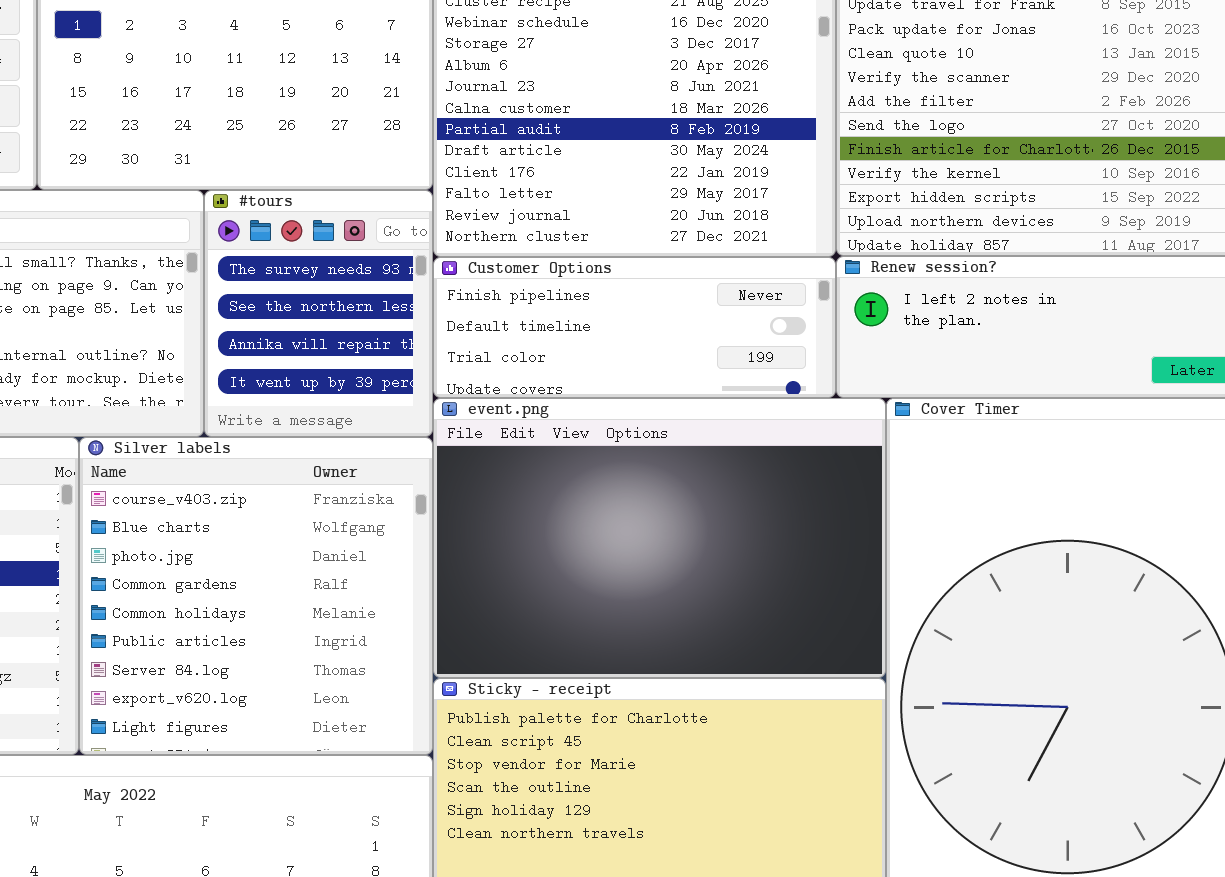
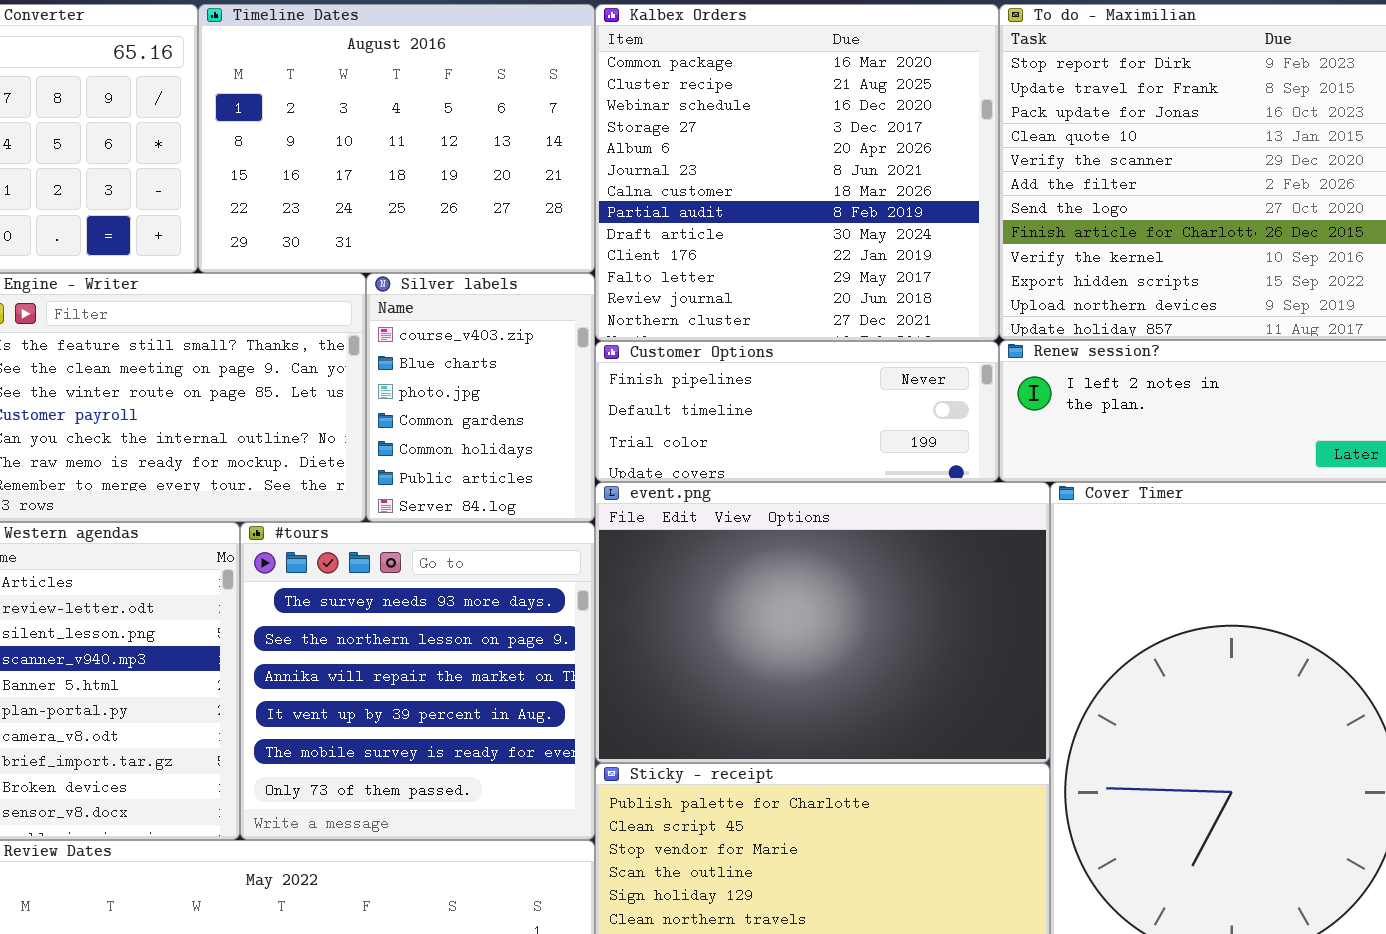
#tours: [204,190,433,437] -> [240,522,595,840], moved, resized
Silver labels: [79,437,433,755] -> [366,273,595,522], moved, resized

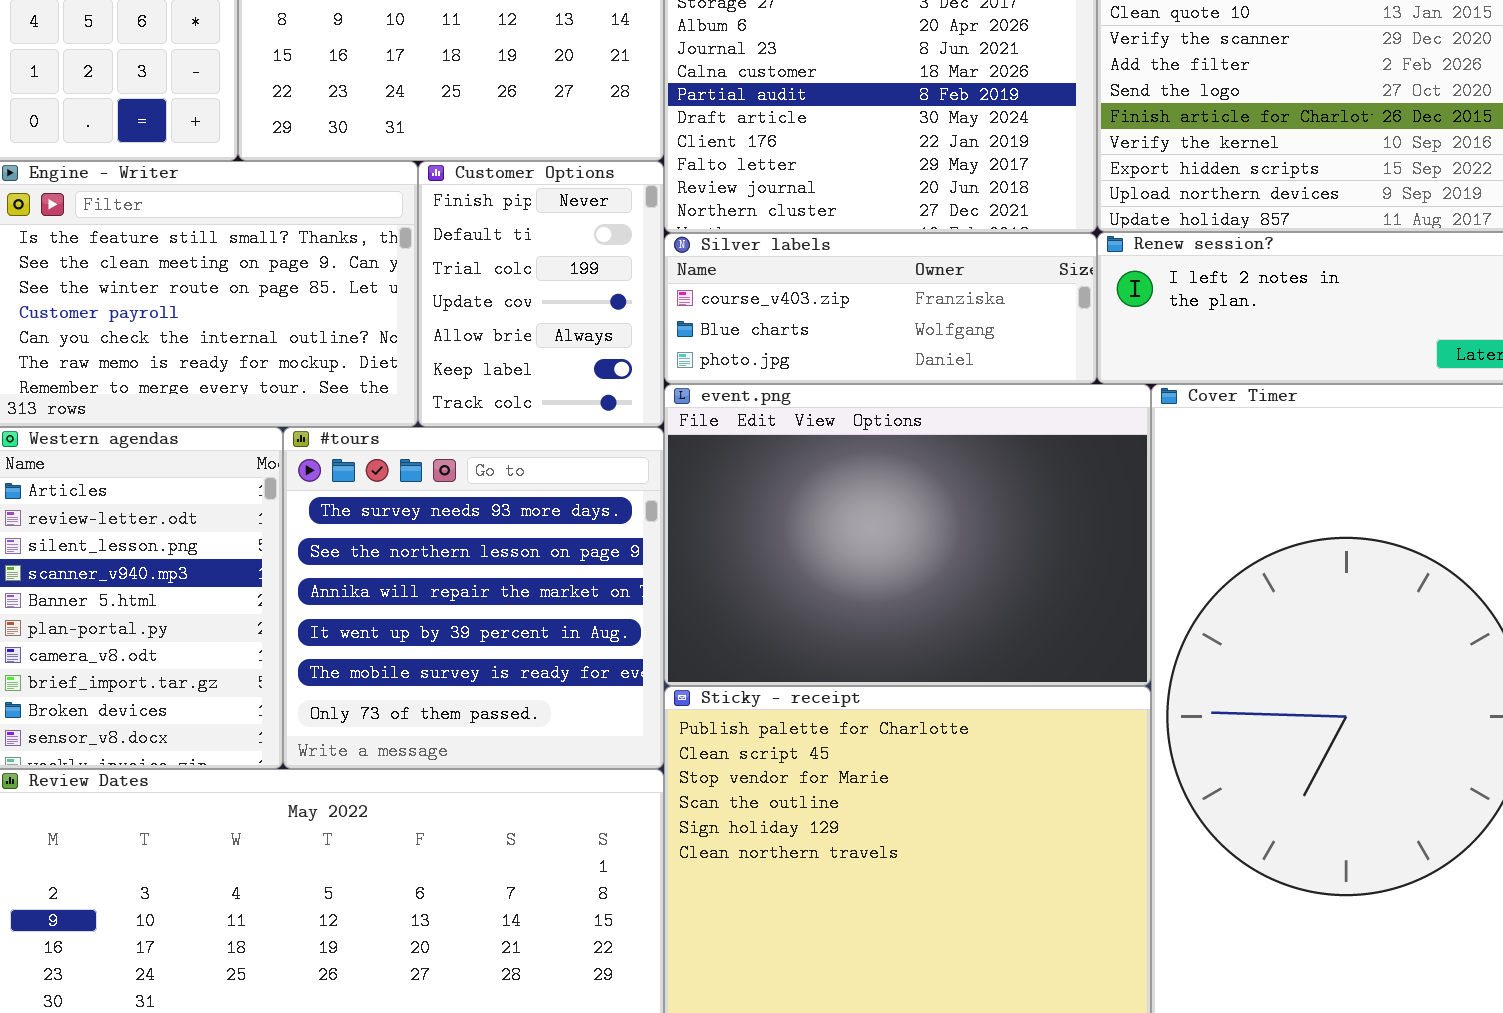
Silver labels: [366,273,595,522] -> [664,233,1097,384], moved, resized
Customer Options: [595,341,999,482] -> [418,161,664,427], moved, resized

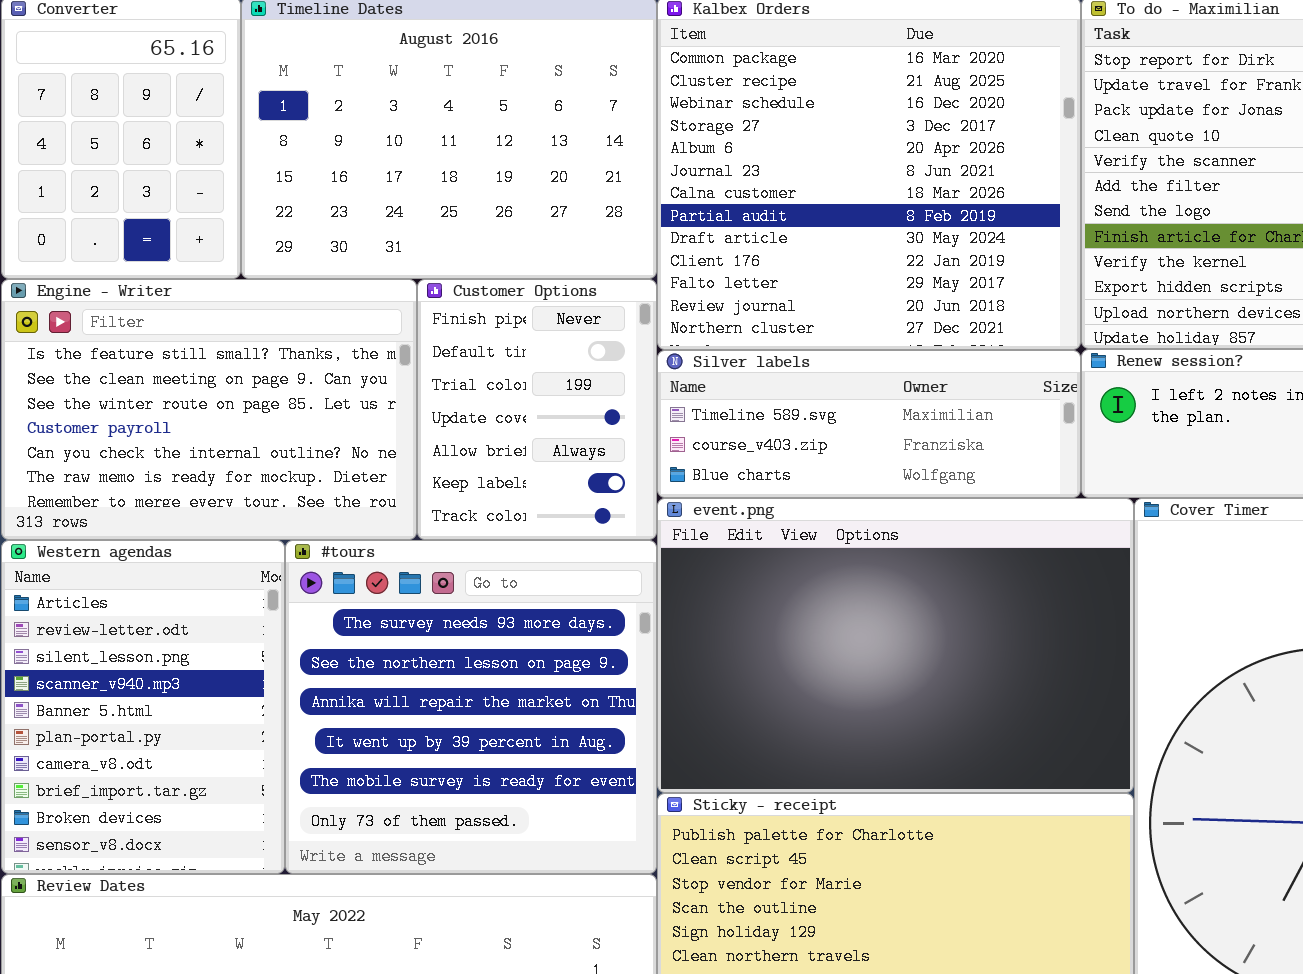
Silver labels: [664,233,1097,384] -> [657,350,1081,498], scrolled up 1 row

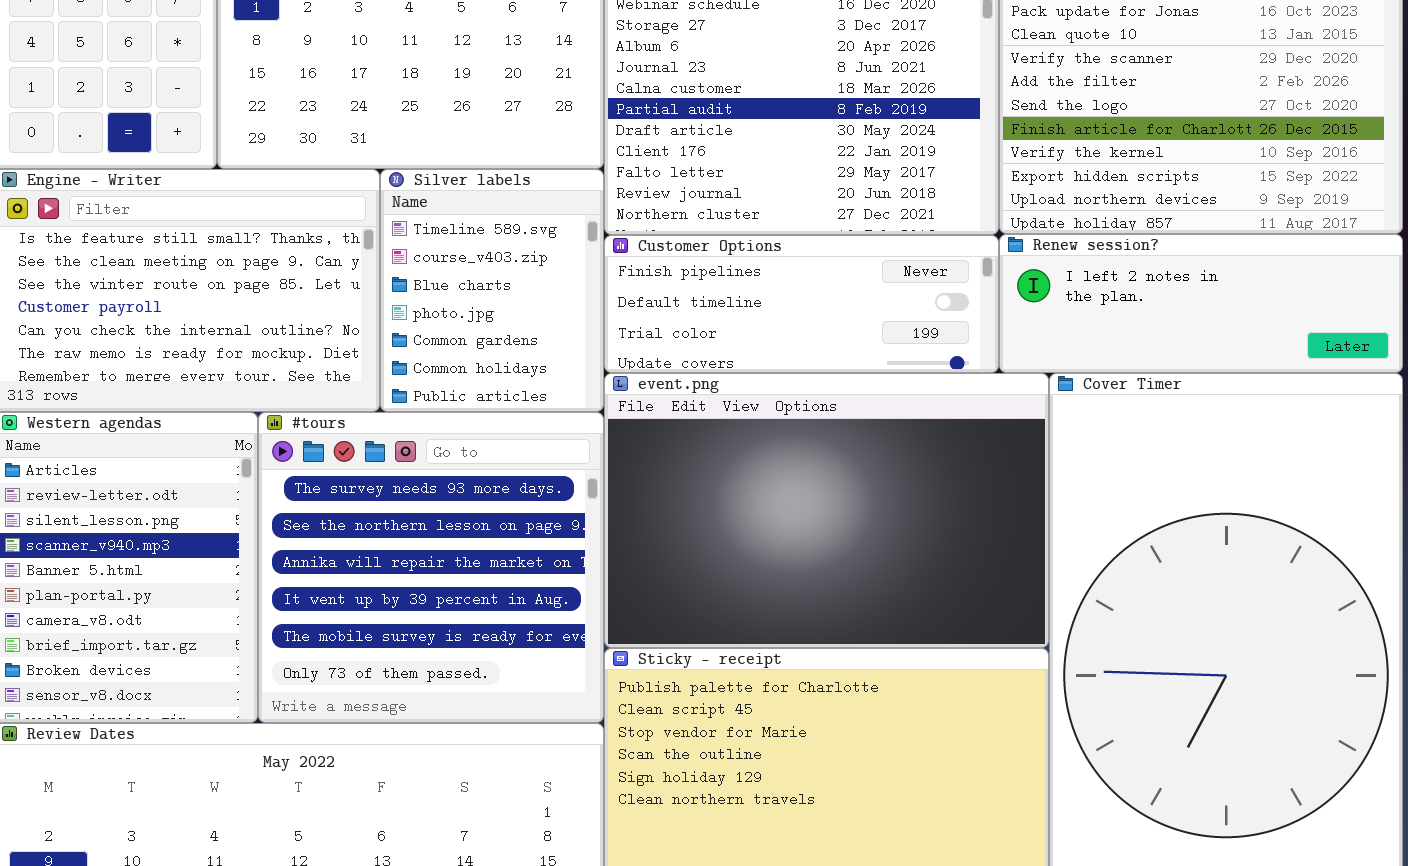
Customer Options: [417,279,657,540] -> [604,235,999,373], moved, resized
Silver labels: [657,350,1081,498] -> [380,169,604,412], moved, resized

